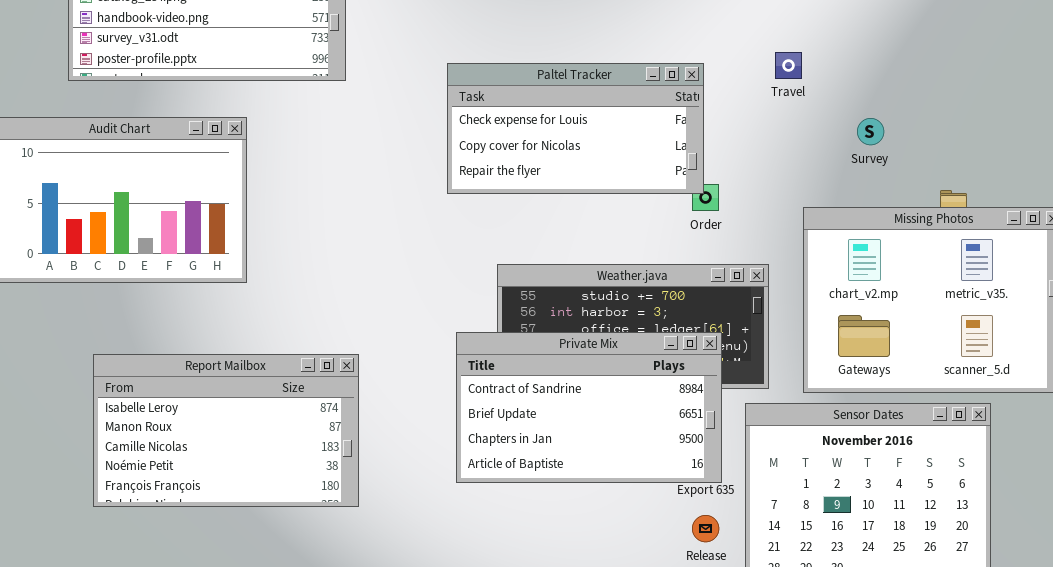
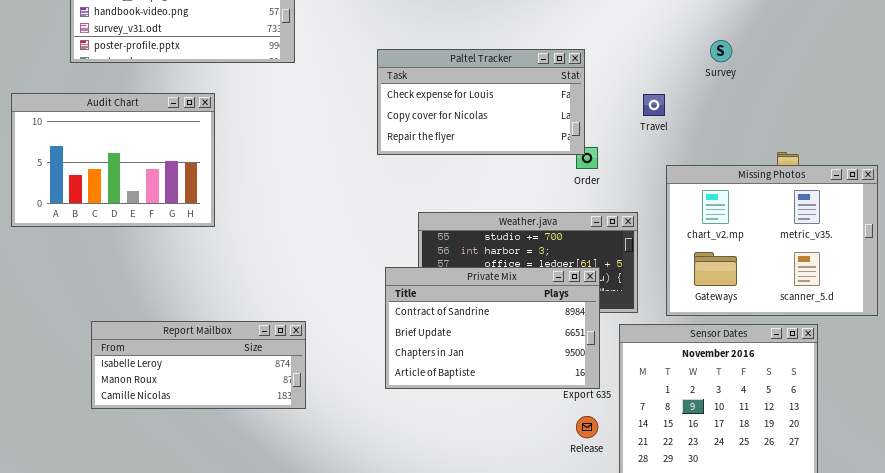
Travel: [775,52,802,79] -> [643,94,665,116], moved
Survey: [857,118,884,145] -> [710,40,732,62], moved
Report Mailbox: [93,354,359,507] -> [91,321,306,409], resized

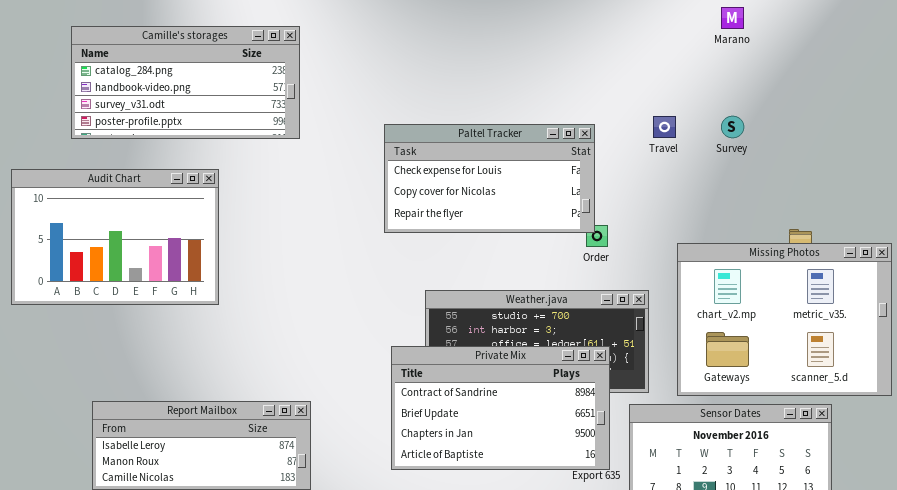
Travel: [643,94,665,116] -> [653,116,676,138], moved

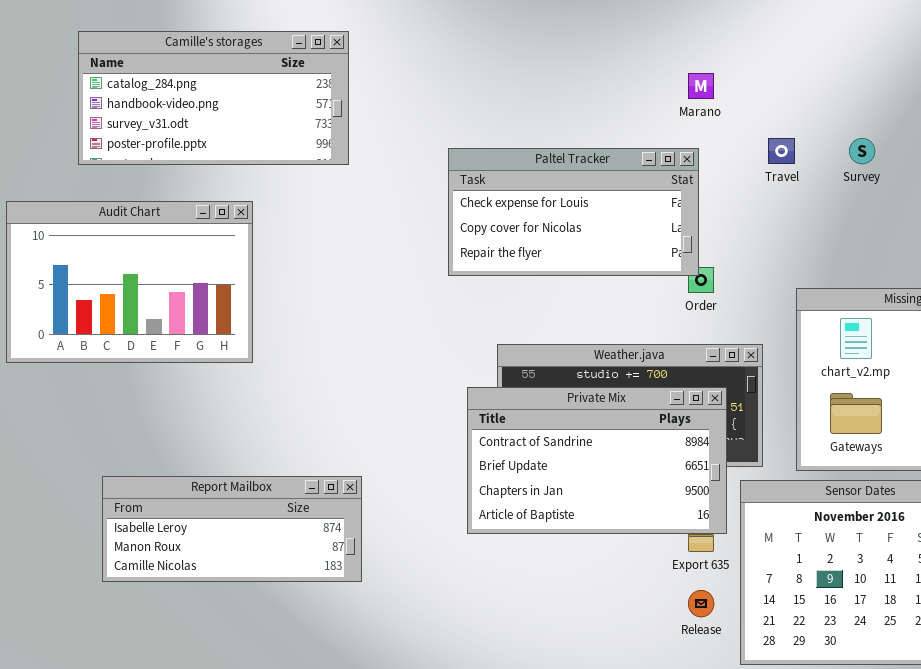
Marano: [721,7,744,29] -> [688,73,714,99], moved
Private Mix: [391,346,610,470] -> [467,387,727,534], moved

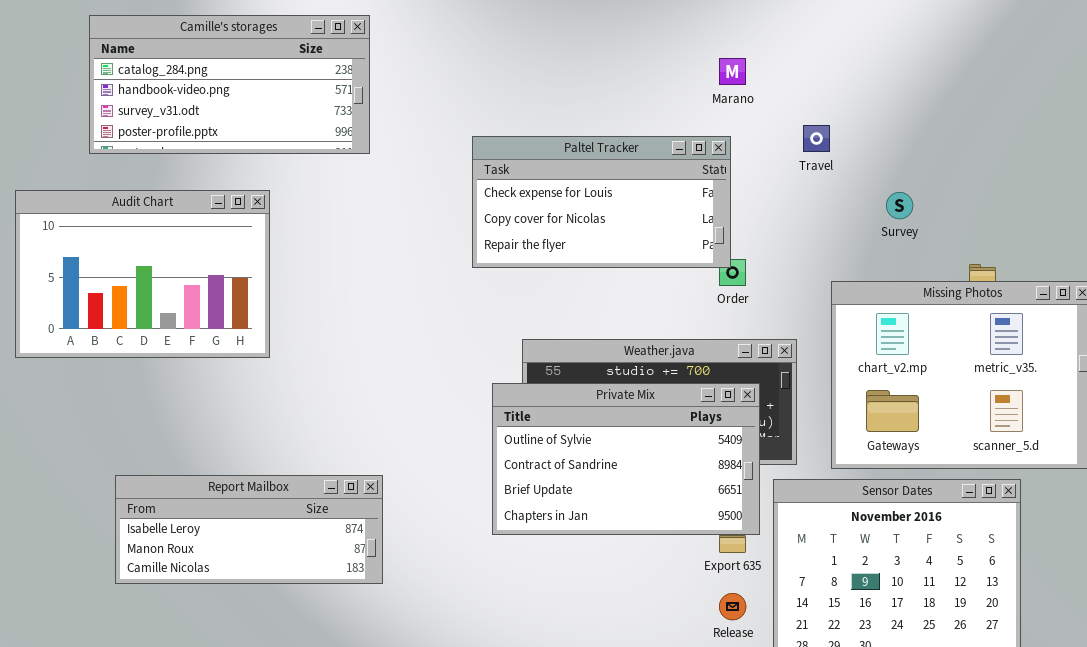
Survey: [849,138,875,164] -> [886,192,913,219], moved
Private Mix: [467,387,727,534] -> [492,383,760,535], scrolled up 1 row

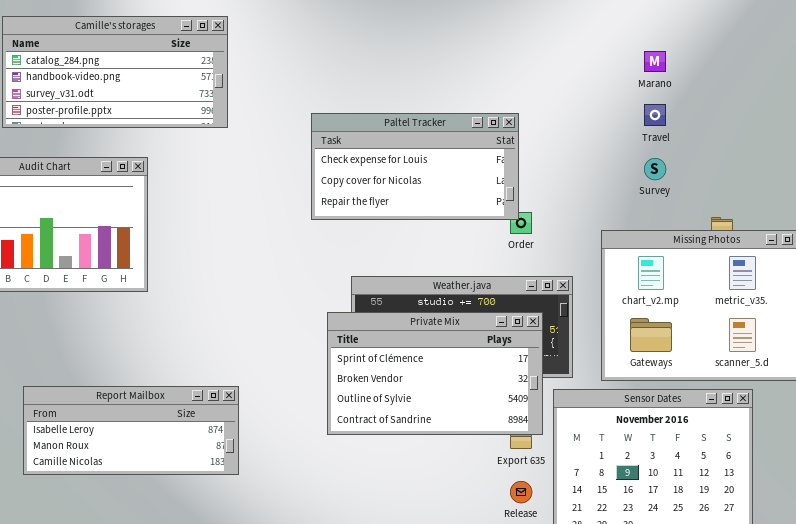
Marano: [719,58,746,85] -> [644,51,666,72], moved
Travel: [803,125,830,152] -> [644,104,666,126], moved
Private Mix: [492,383,760,535] -> [327,312,543,435], scrolled up 2 rows

